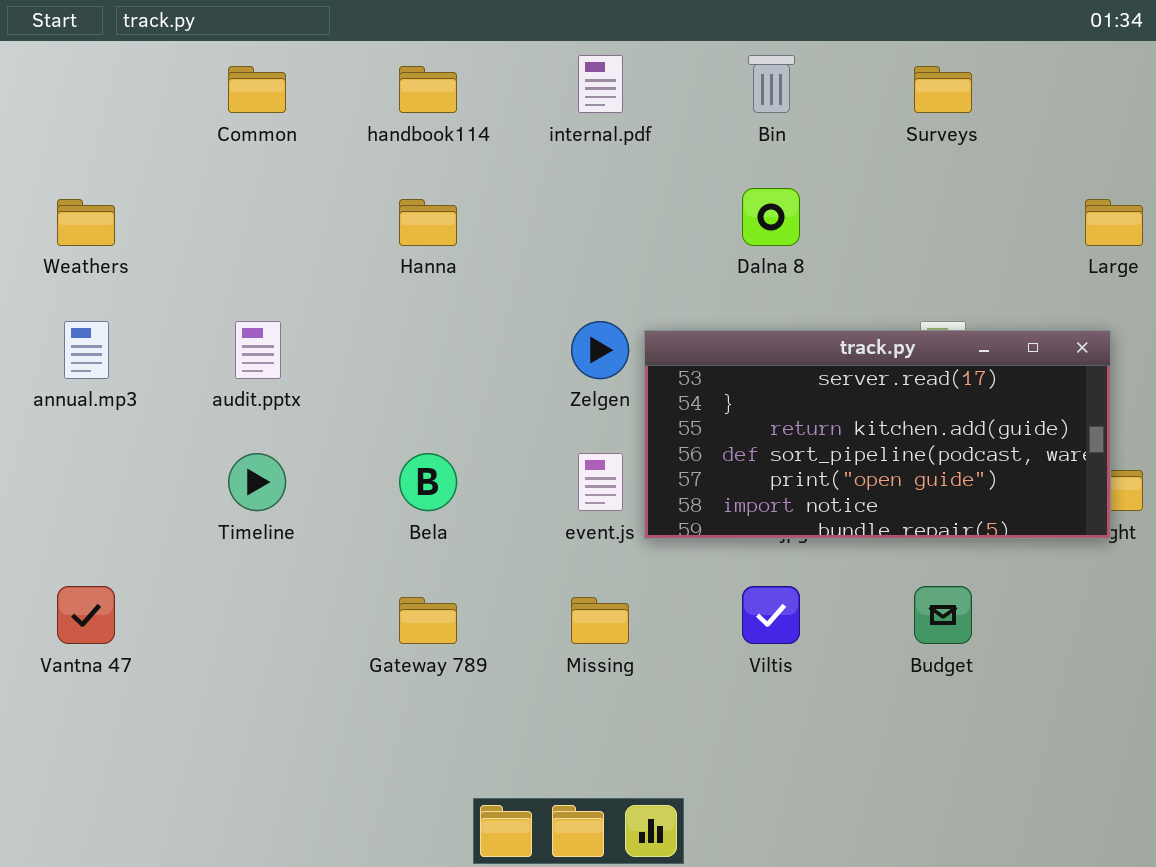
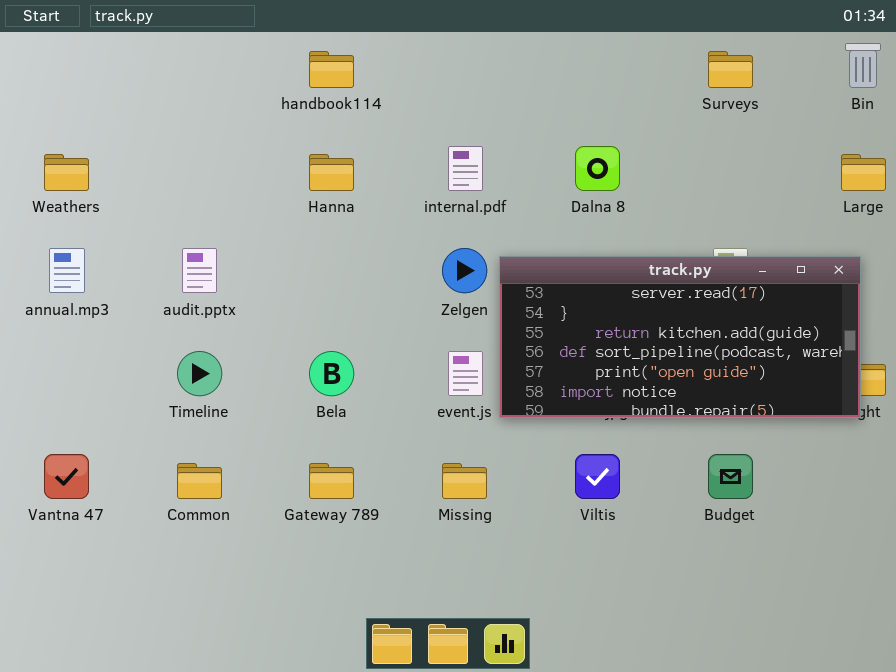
internal.pdf: [578,55,623,113] -> [448,146,483,191], moved
Bin: [748,55,795,113] -> [845,43,881,88], moved
Common: [228,66,286,113] -> [177,463,222,499], moved

